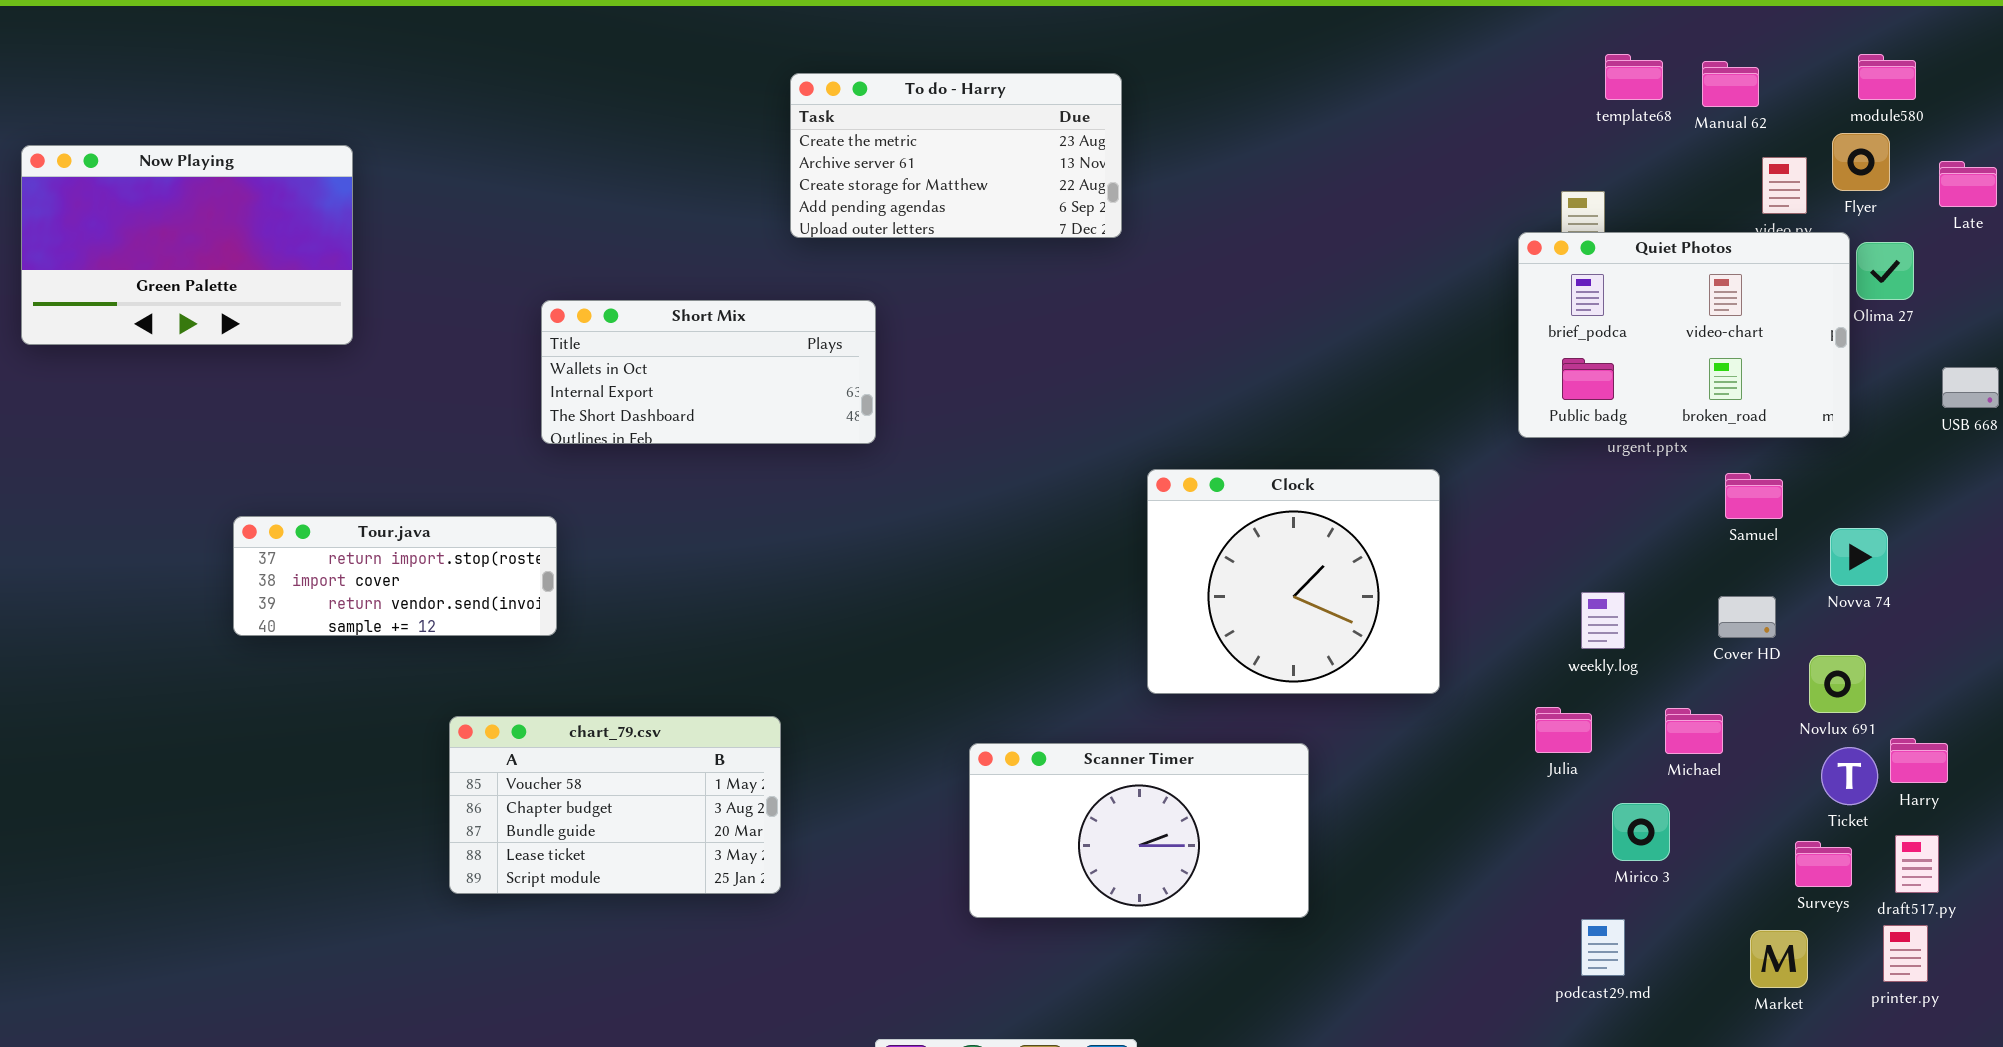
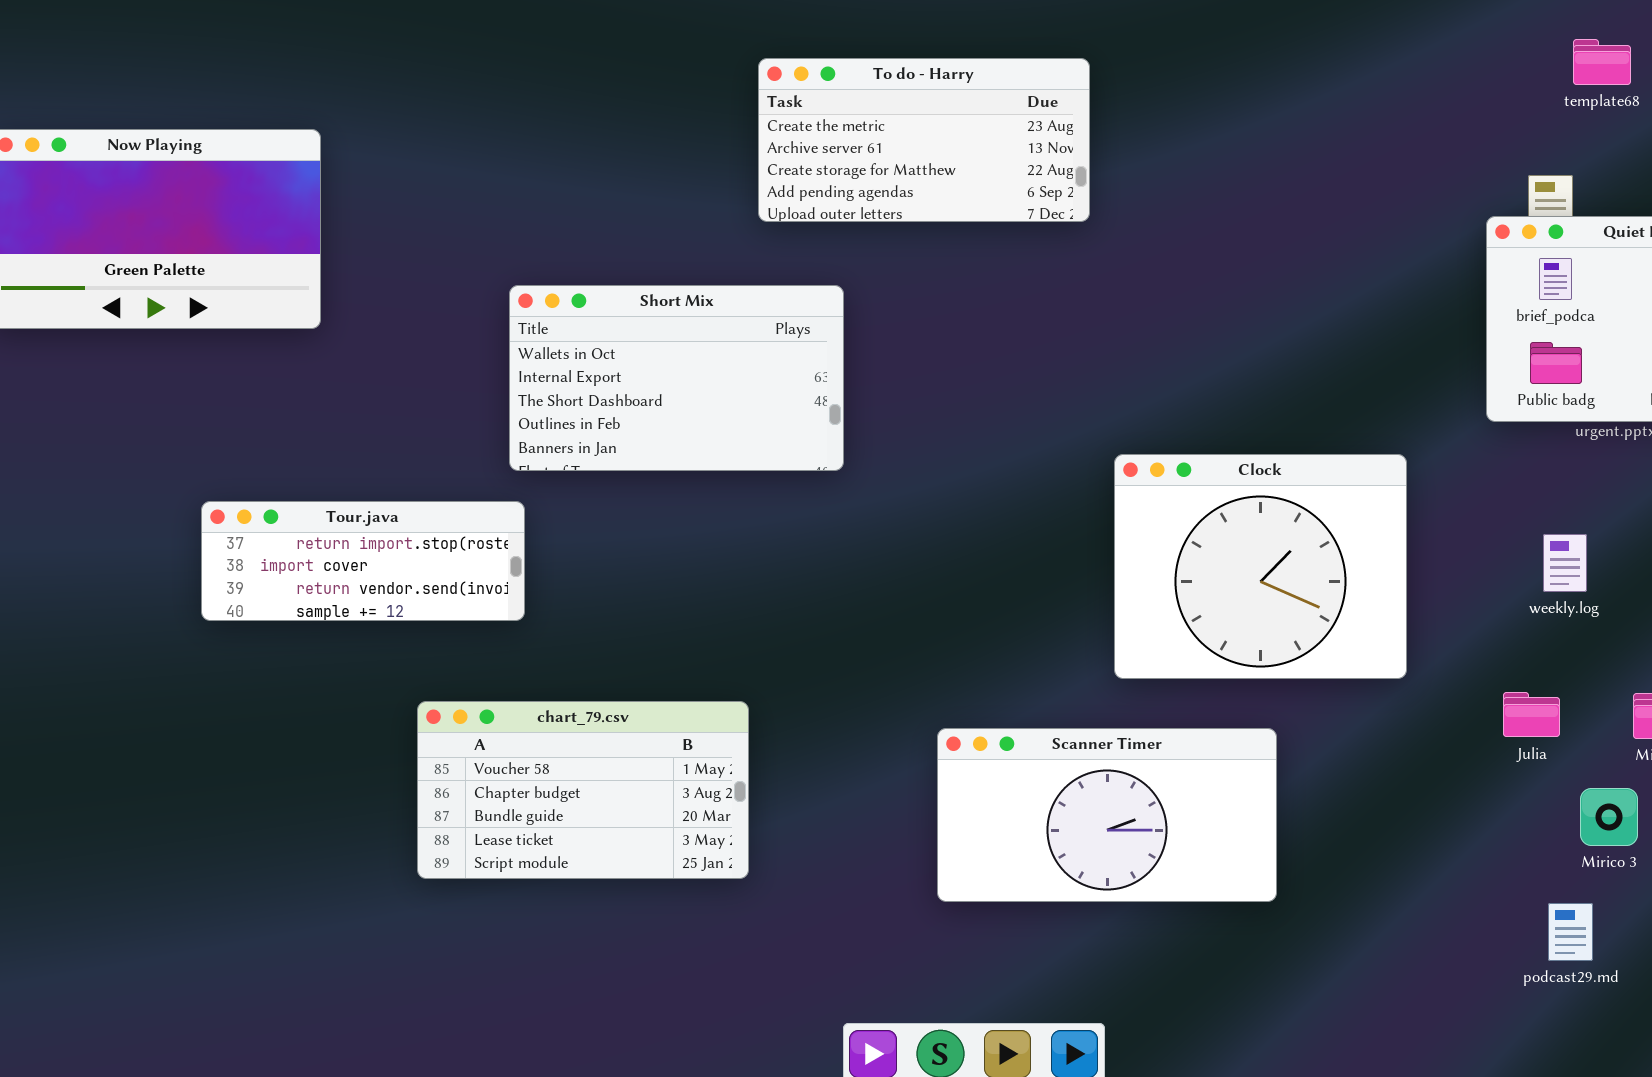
Short Mix: [541,300,876,444] -> [509,285,844,471], resized
weekly.log: [1581,592,1625,649] -> [1543,534,1587,592], moved

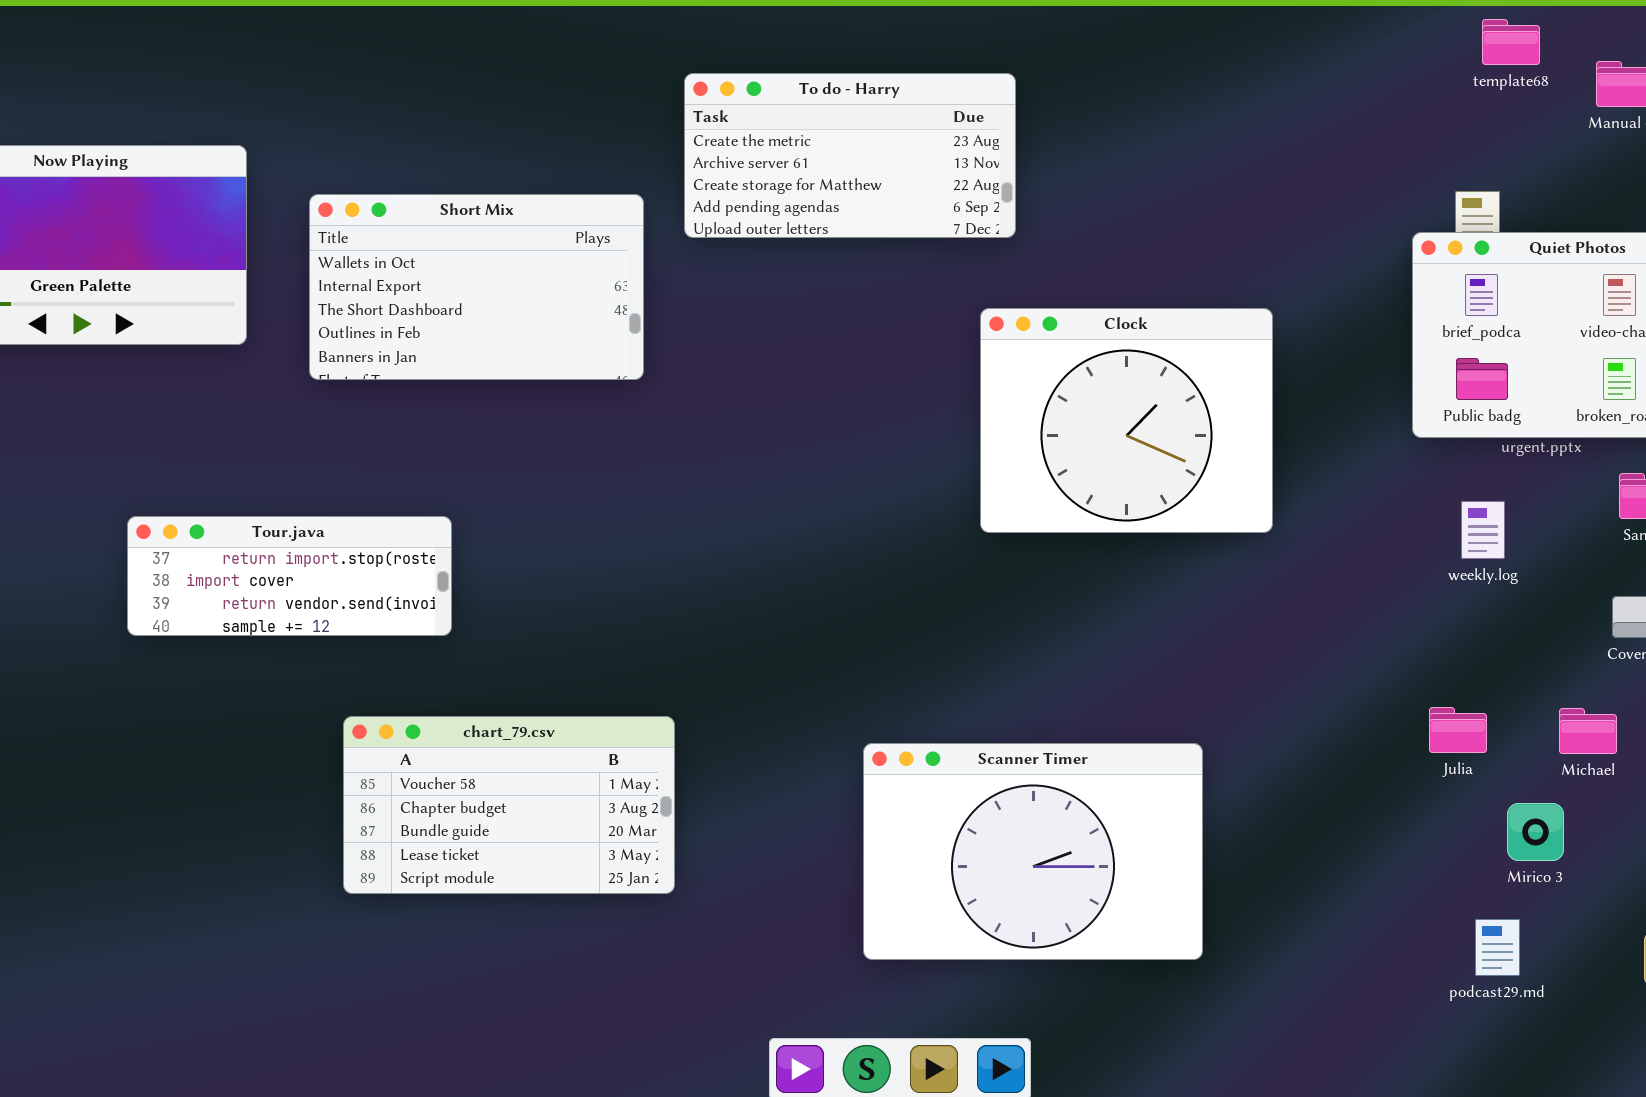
template68: [1573,39,1631,85] -> [1482,19,1540,65], moved
Short Mix: [509,285,844,471] -> [309,194,644,380], moved
Clock: [1114,454,1407,679] -> [980,308,1273,533], moved
weekly.log: [1543,534,1587,592] -> [1461,501,1505,559], moved
Scanner Timer: [937,728,1277,902] -> [863,743,1203,960], resized

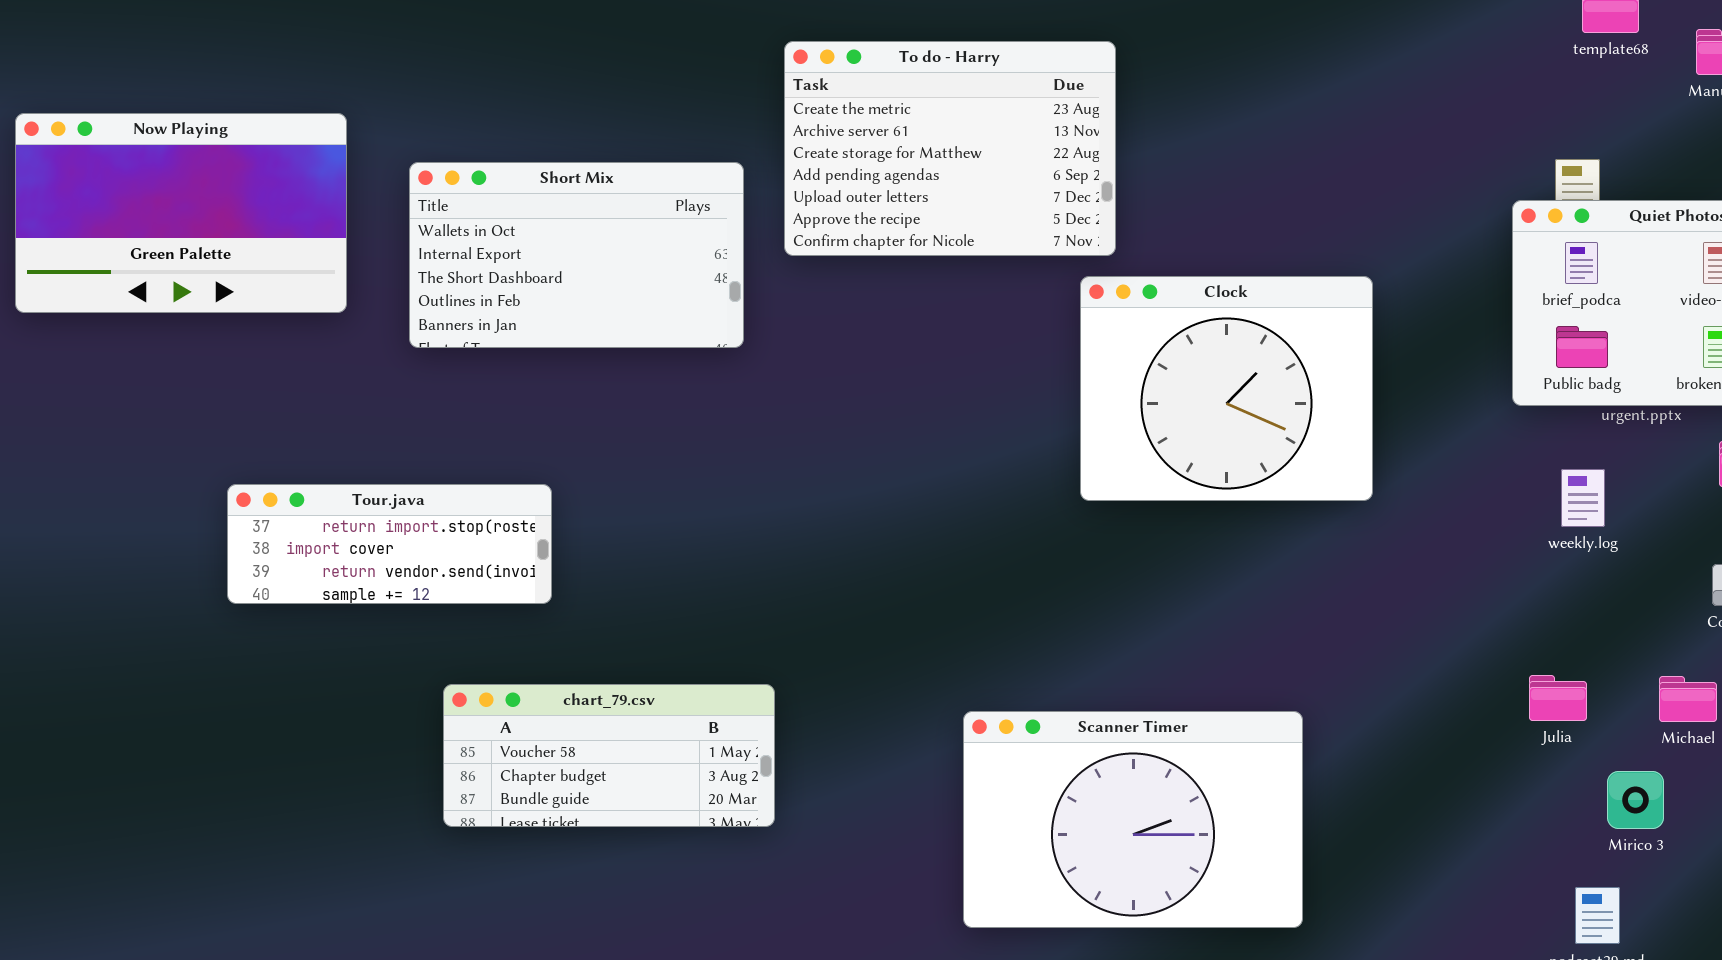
To do - Harry: [684,73,1016,238] -> [784,41,1116,256], resized
chart_79.csv: [343,716,675,894] -> [443,684,775,827], resized

